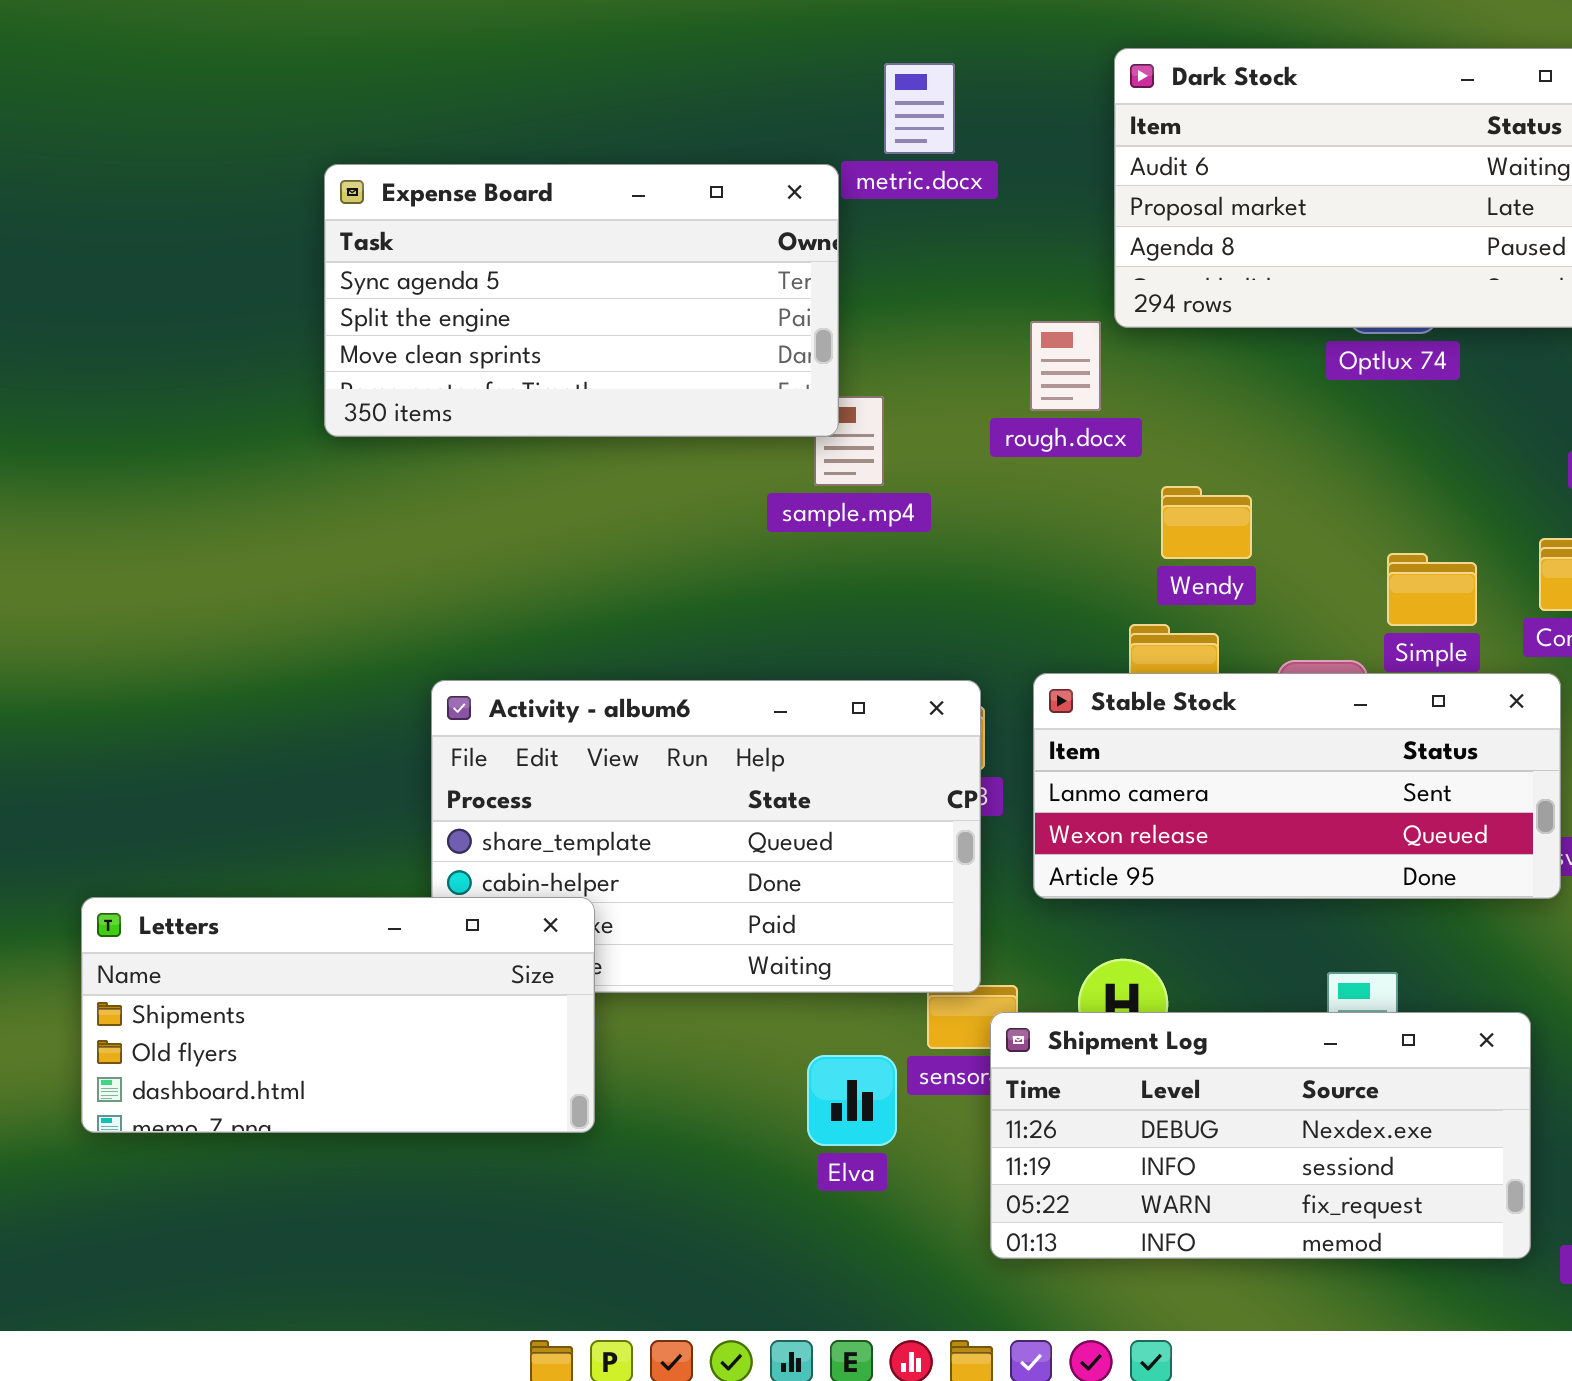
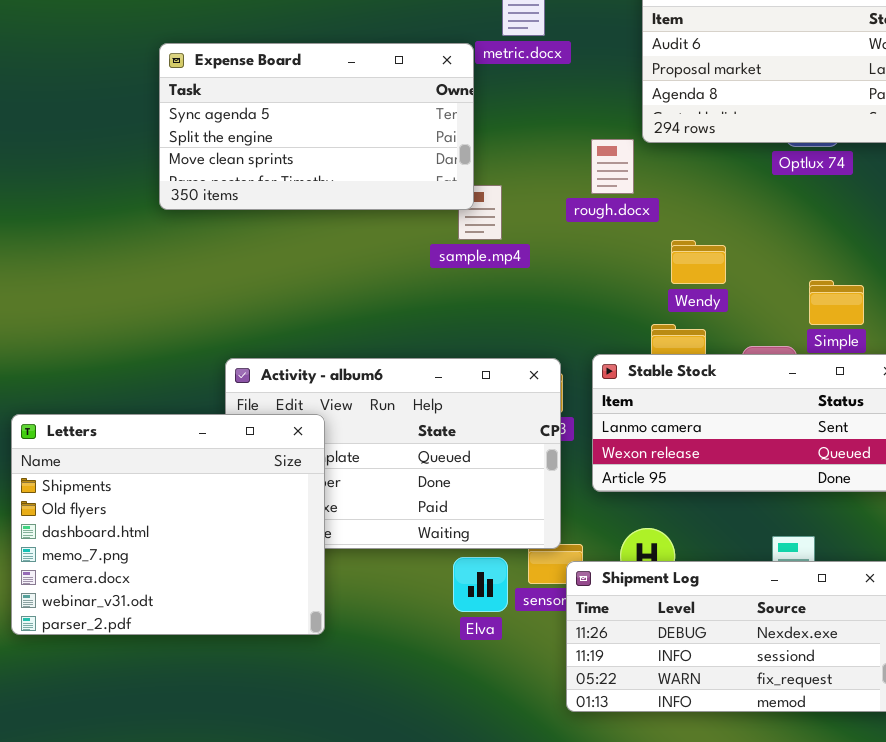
Letters: [81,897,595,1133] -> [11,414,325,635], resized
Elva: [807,1055,897,1146] -> [453,557,508,612], moved

